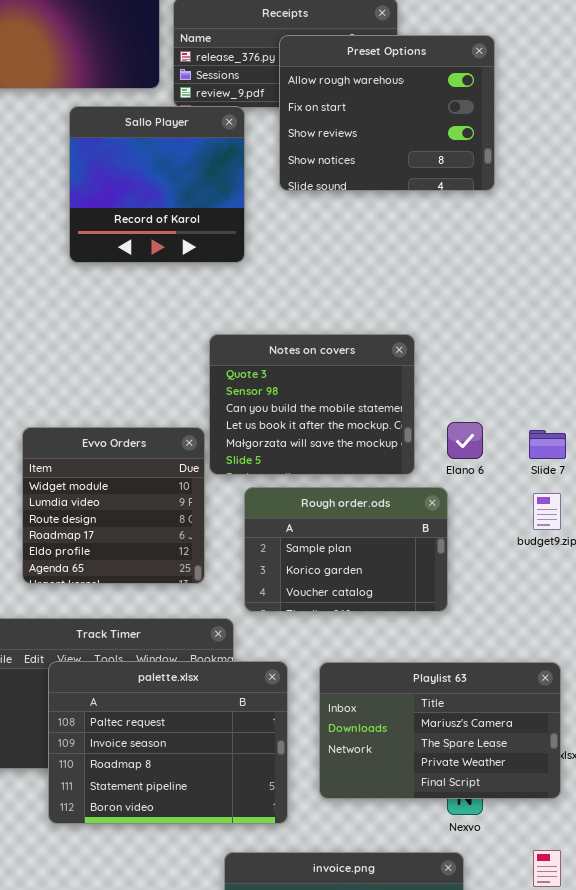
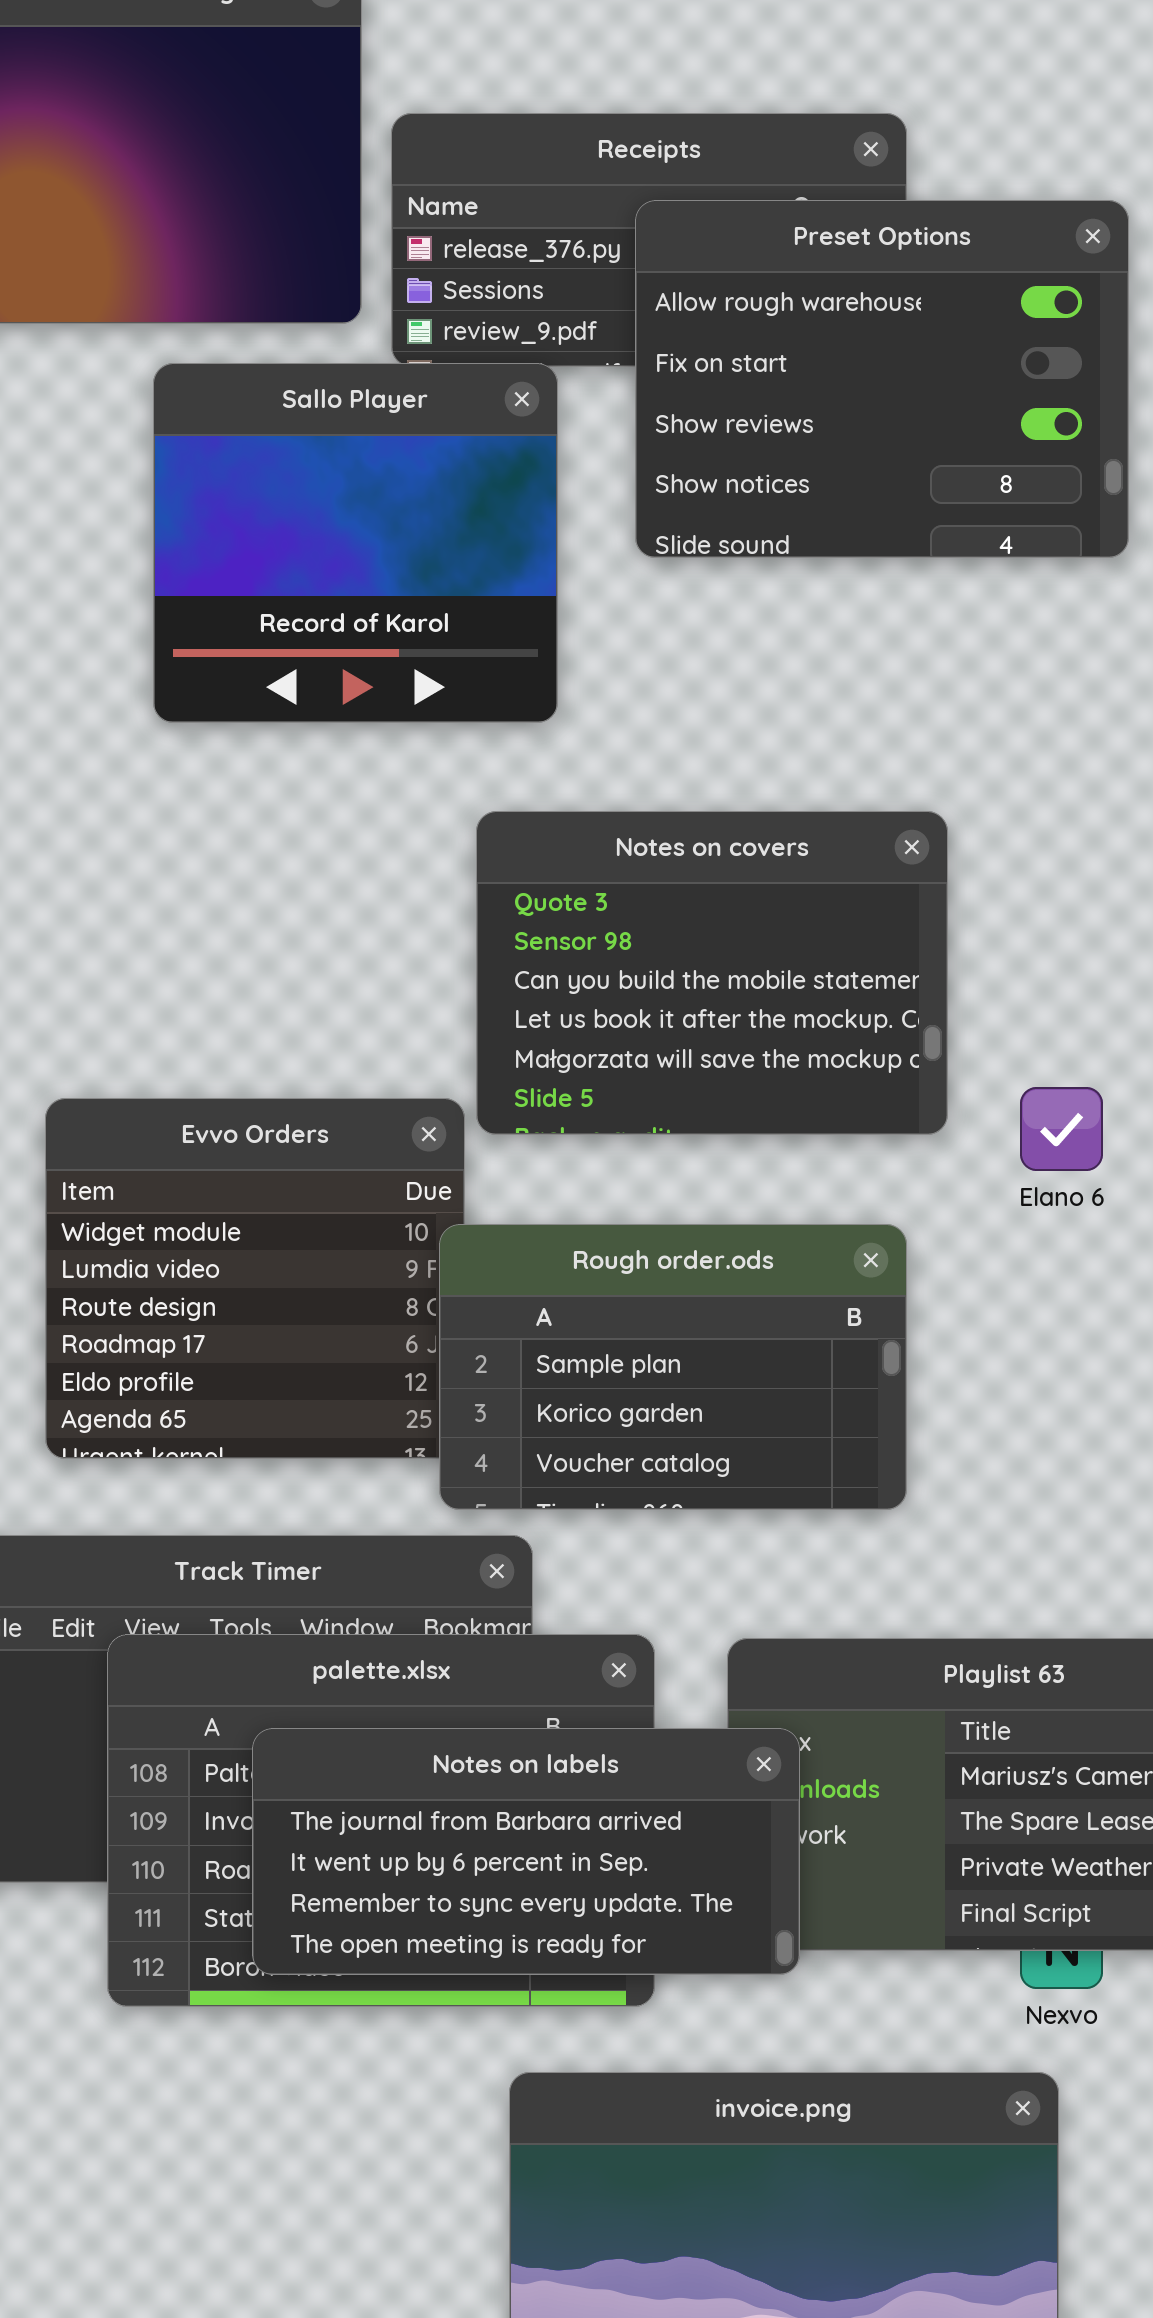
Notes on covers: [209,334,415,475] -> [476,811,948,1135], moved
Rough order.ods: [244,487,448,612] -> [439,1224,907,1510], moved
Notes on labels: none -> [252,1728,800,1975], opened

